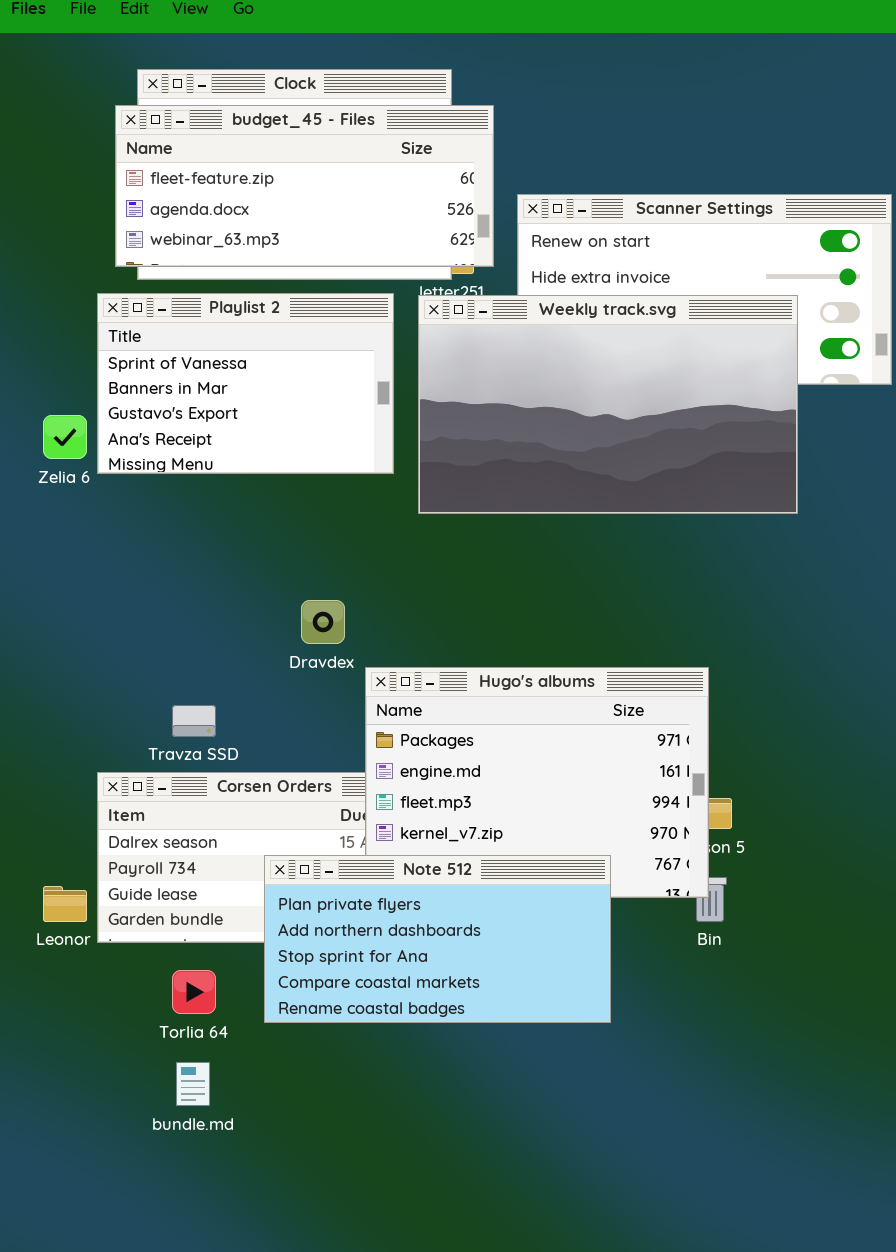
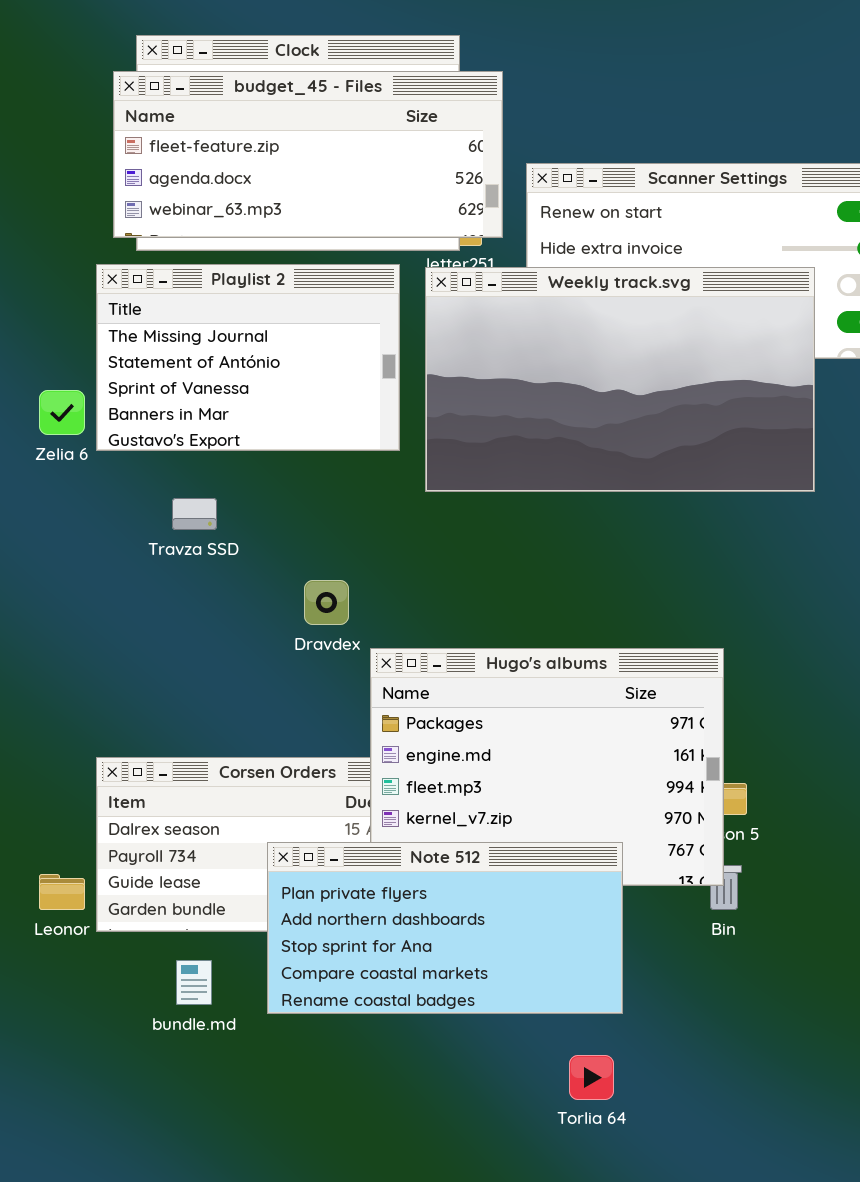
Playlist 2: [97,293,394,474] -> [96,264,400,451], scrolled up 2 rows
Travza SSD: [172,705,216,737] -> [172,498,217,530], moved
Torlia 64: [172,970,216,1014] -> [569,1055,614,1100], moved
bundle.md: [176,1062,210,1106] -> [176,960,212,1005], moved

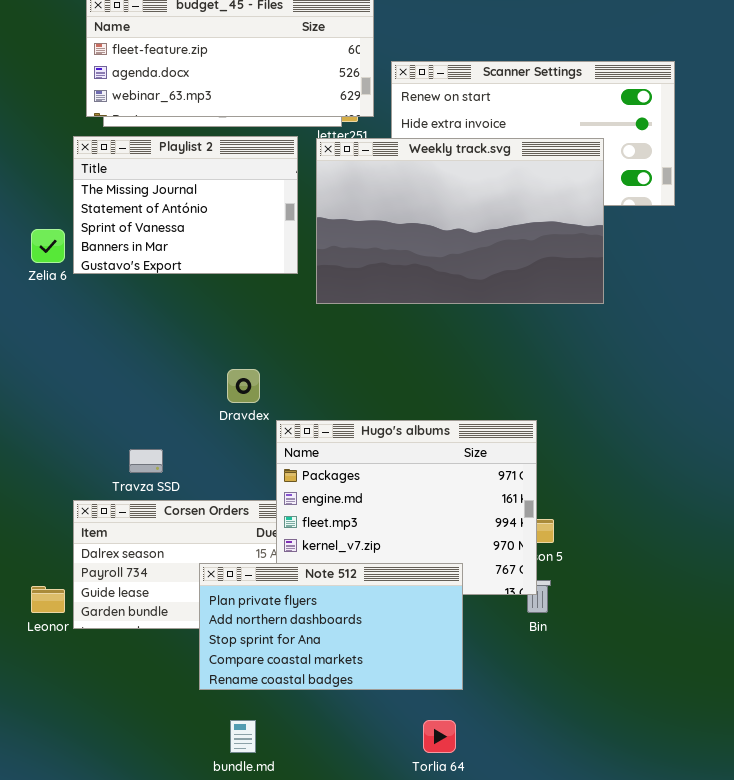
Travza SSD: [172,498,217,530] -> [129,449,163,473], moved
bundle.md: [176,960,212,1005] -> [230,720,256,753], moved

